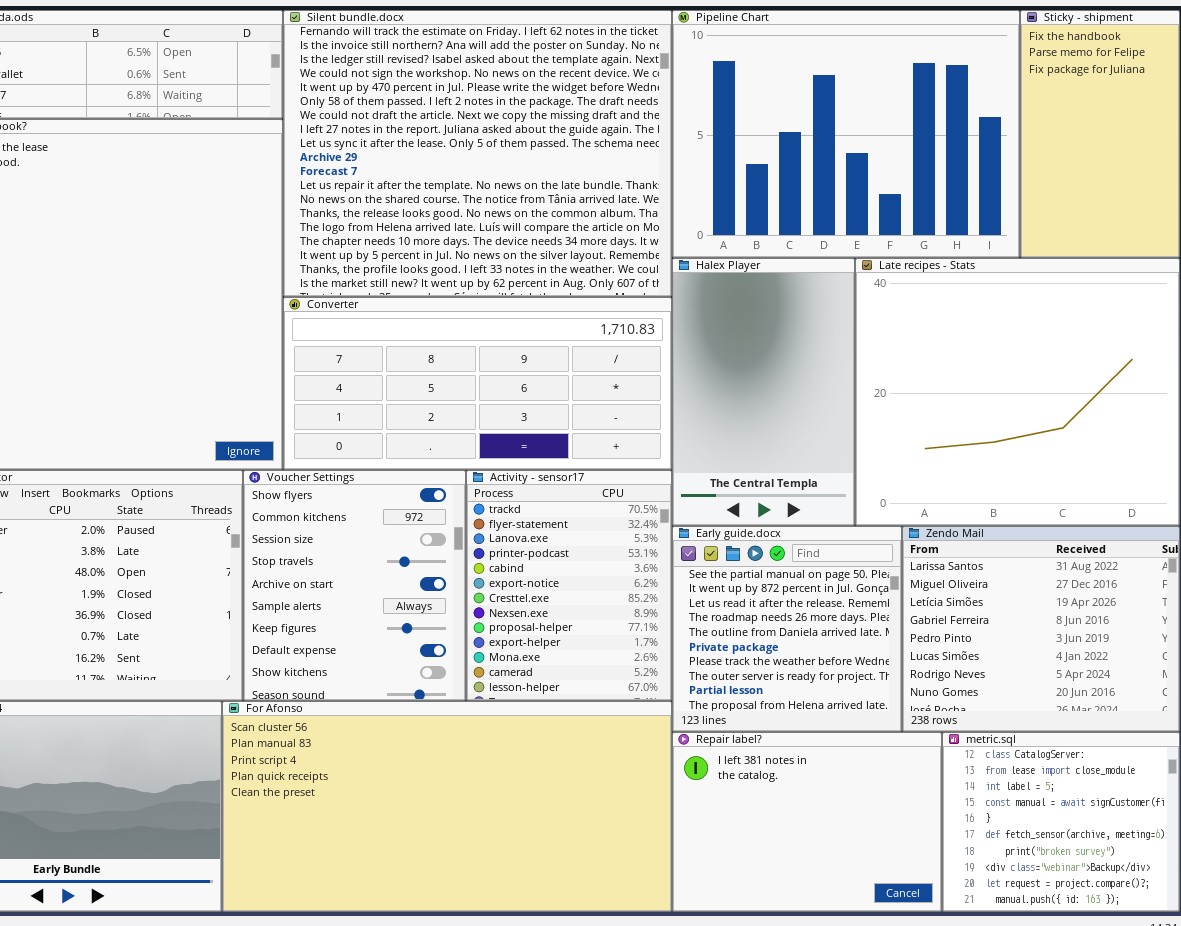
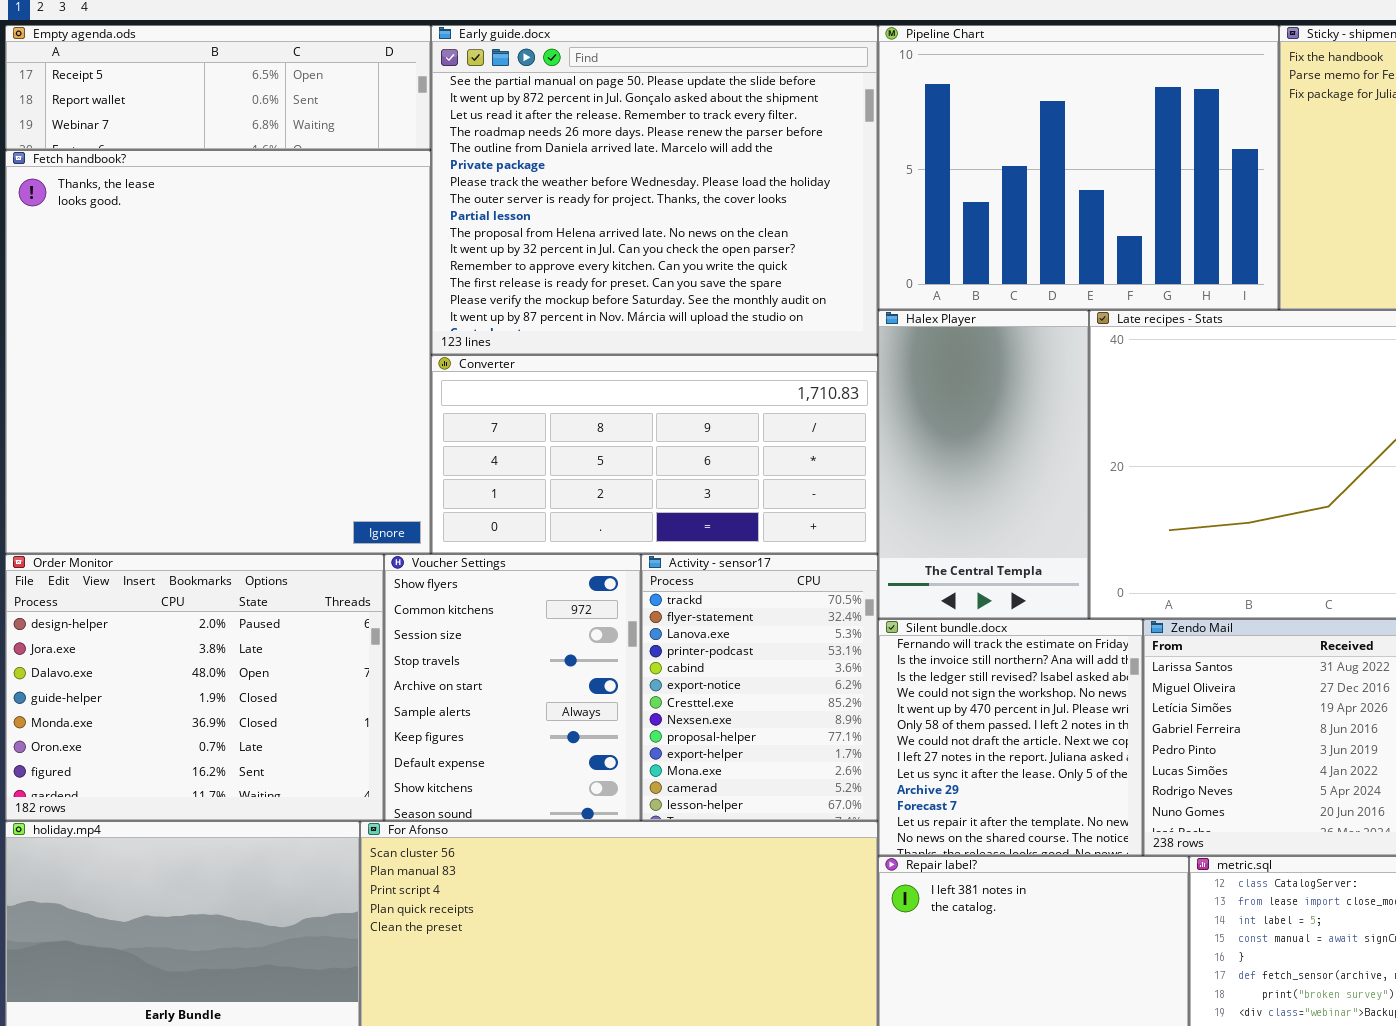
Silent bundle.docx: [283,10,672,297] -> [878,619,1143,856], moved, resized
Early guide.docx: [672,526,902,732] -> [431,25,878,355], moved, resized

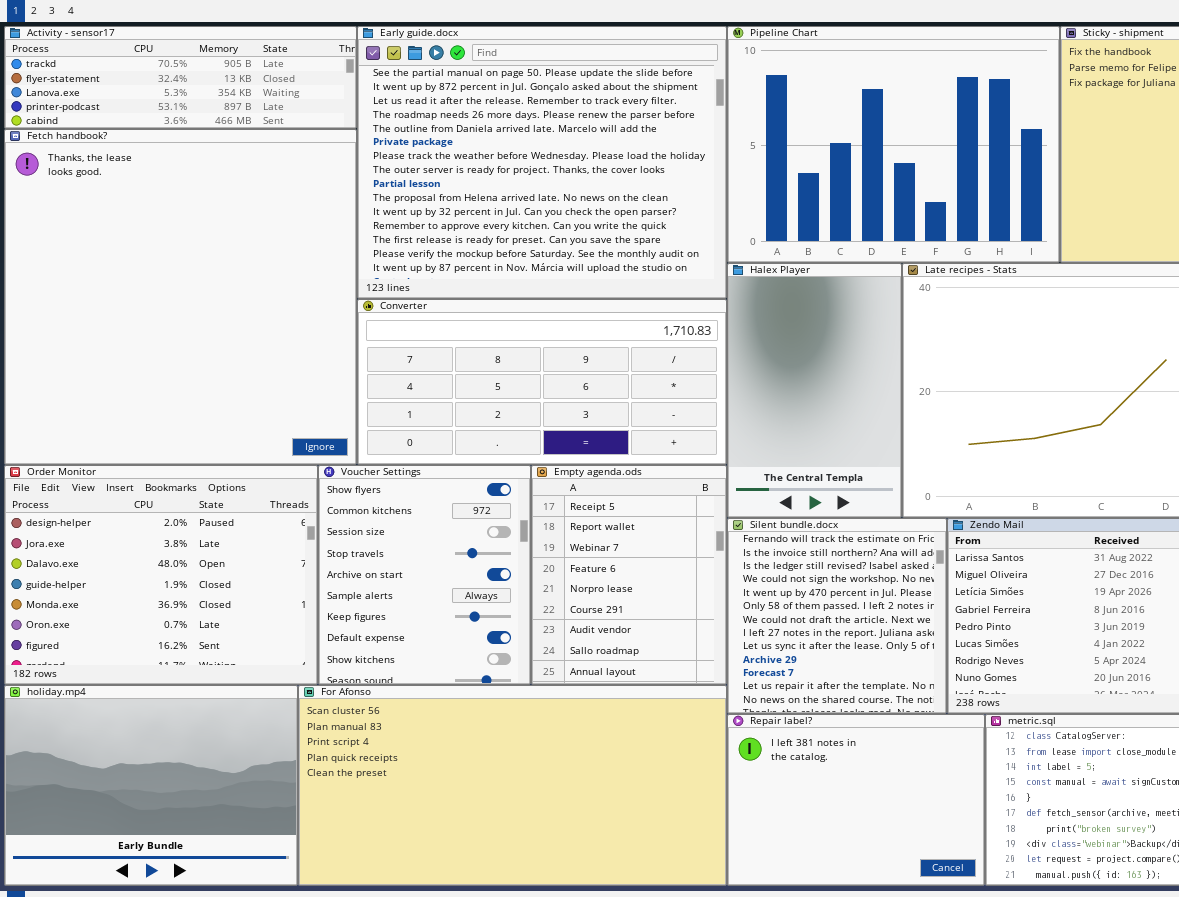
Empty agenda.ods: [5,25,431,150] -> [531,465,727,685], moved, resized
Activity - sensor17: [641,554,878,821] -> [4,26,357,129], moved, resized

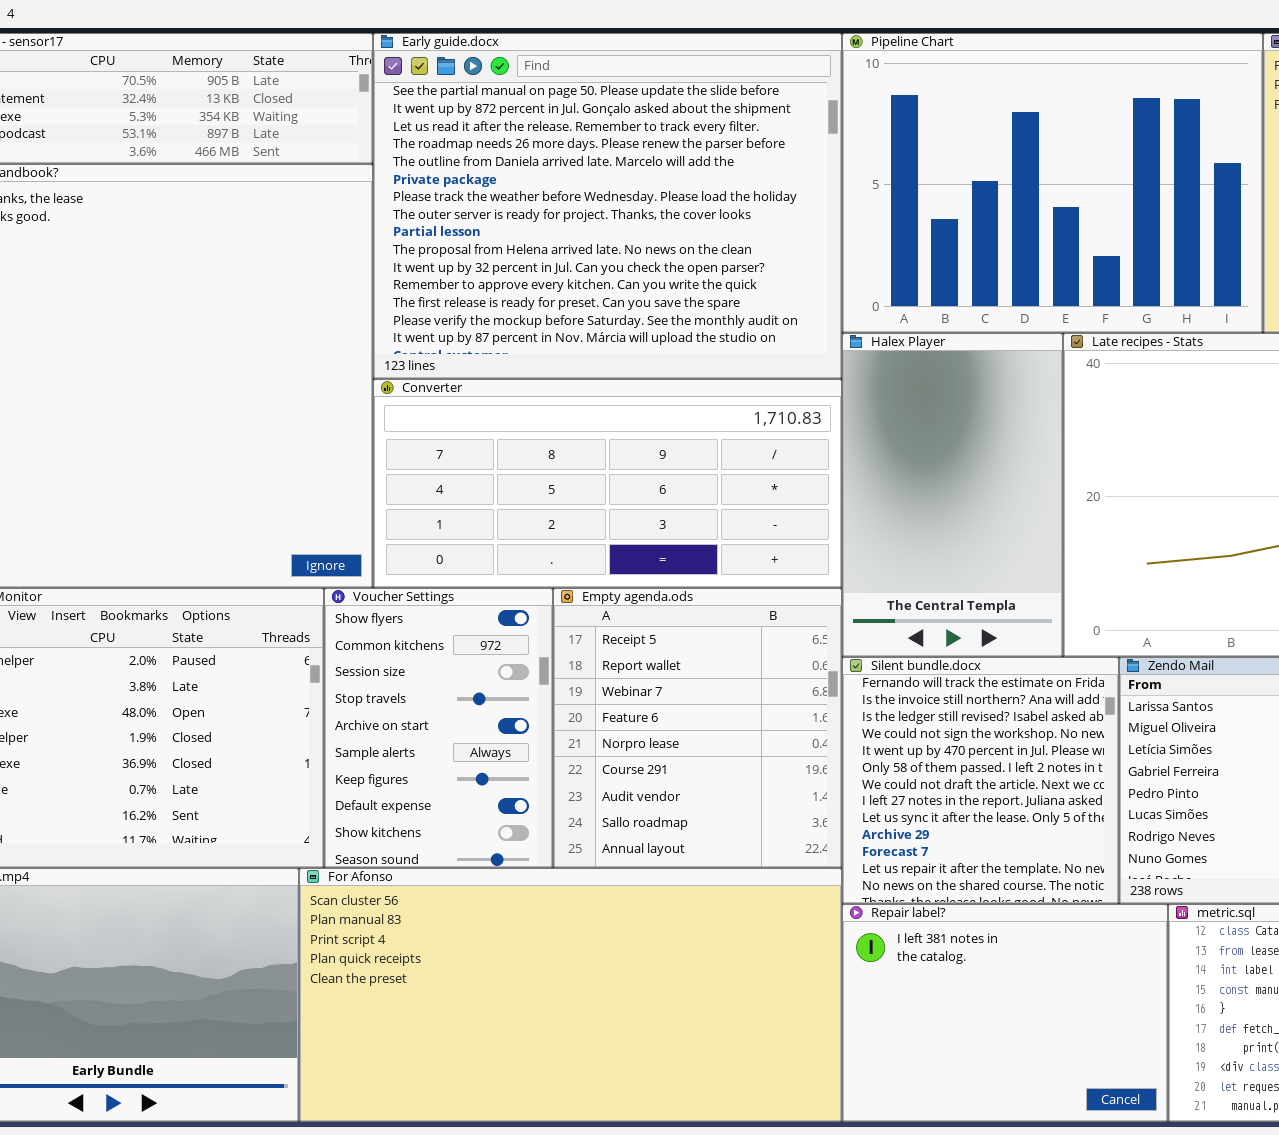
Voucher Settings: [318,465,531,685] -> [324,588,553,868], resized
Empty agenda.ods: [531,465,727,685] -> [553,588,842,868], resized

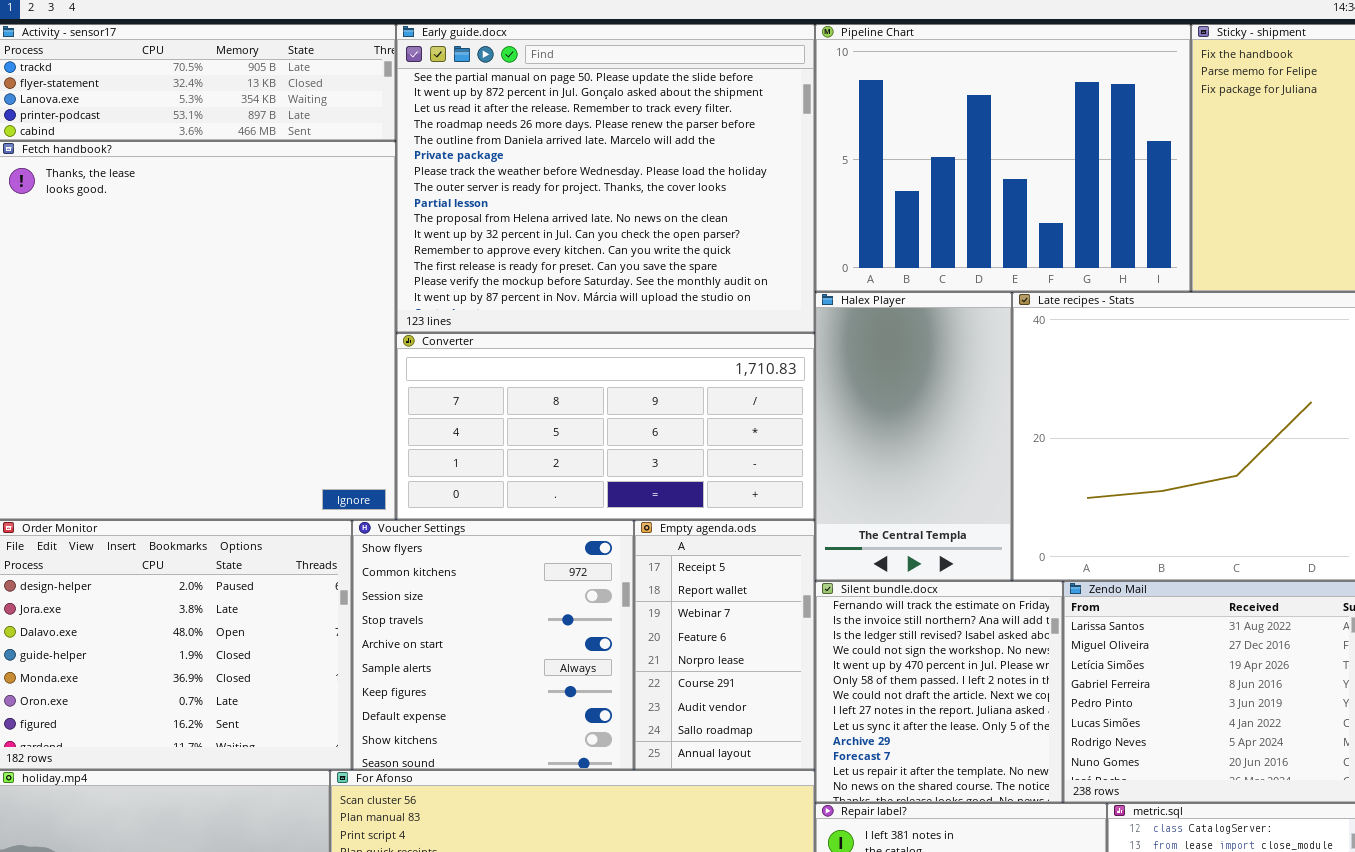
Voucher Settings: [324,588,553,868] -> [352,520,634,770], resized
Empty agenda.ods: [553,588,842,868] -> [634,520,815,770], resized

